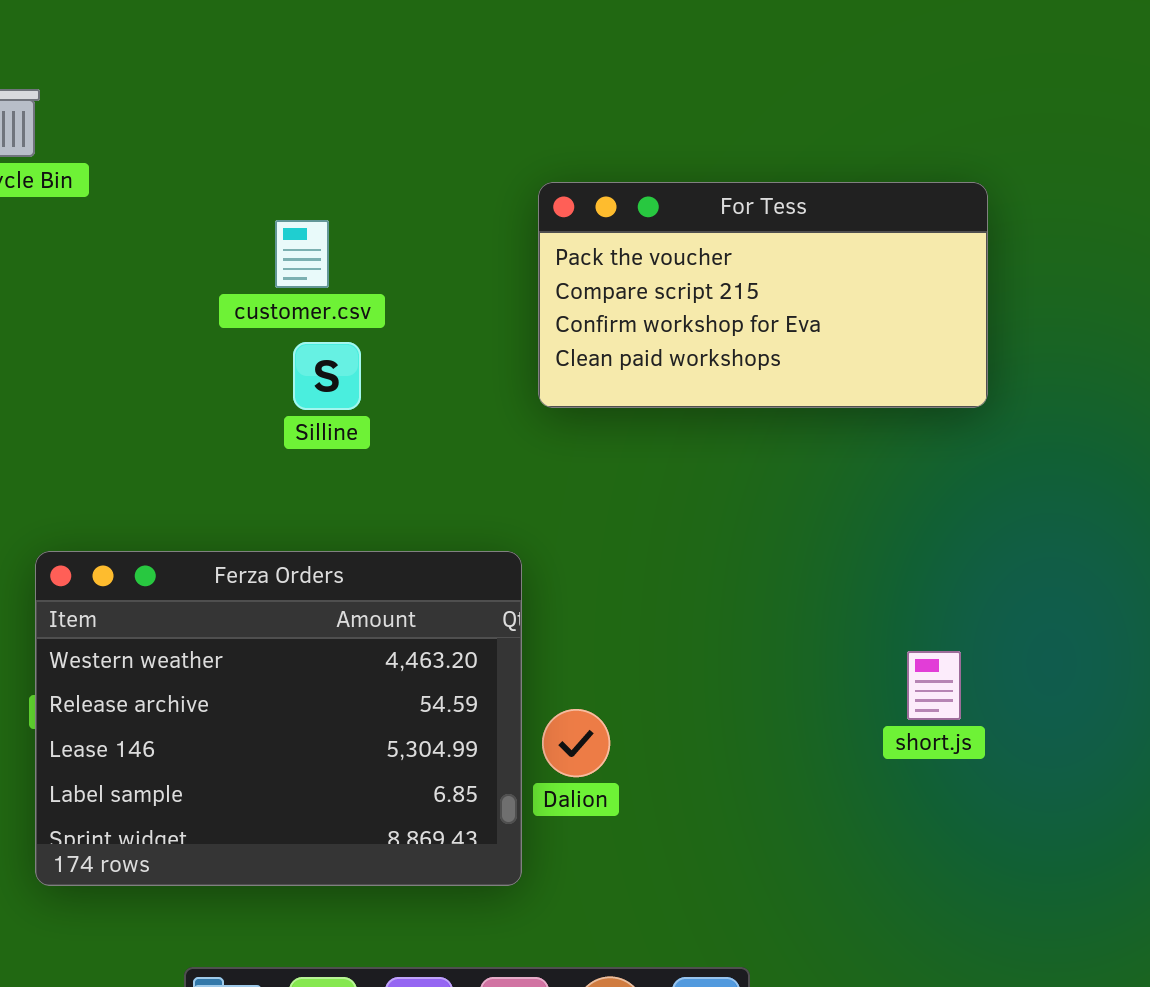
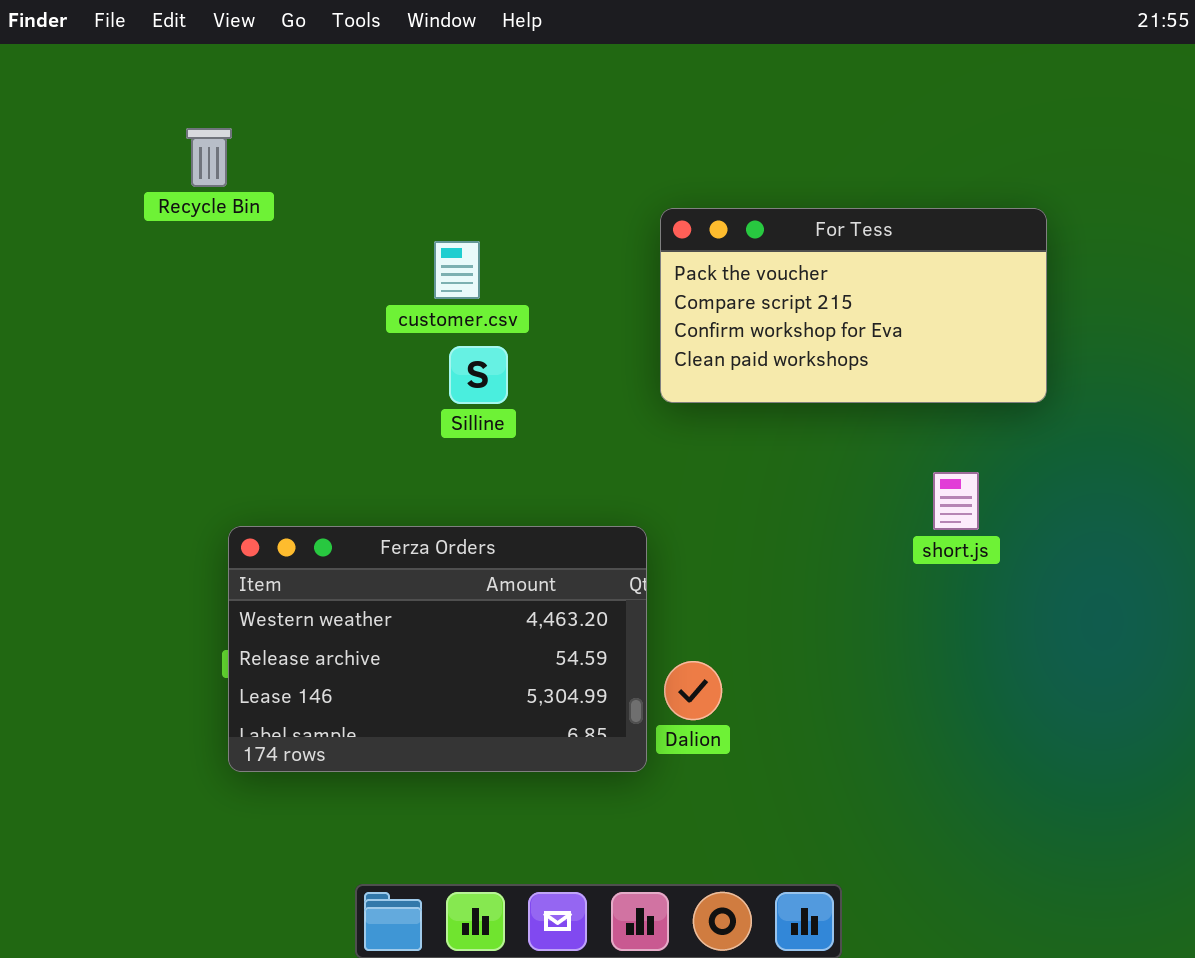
Ferza Orders: [35,551,522,886] -> [228,526,647,772], resized
short.js: [907,651,961,720] -> [933,472,979,530], moved

